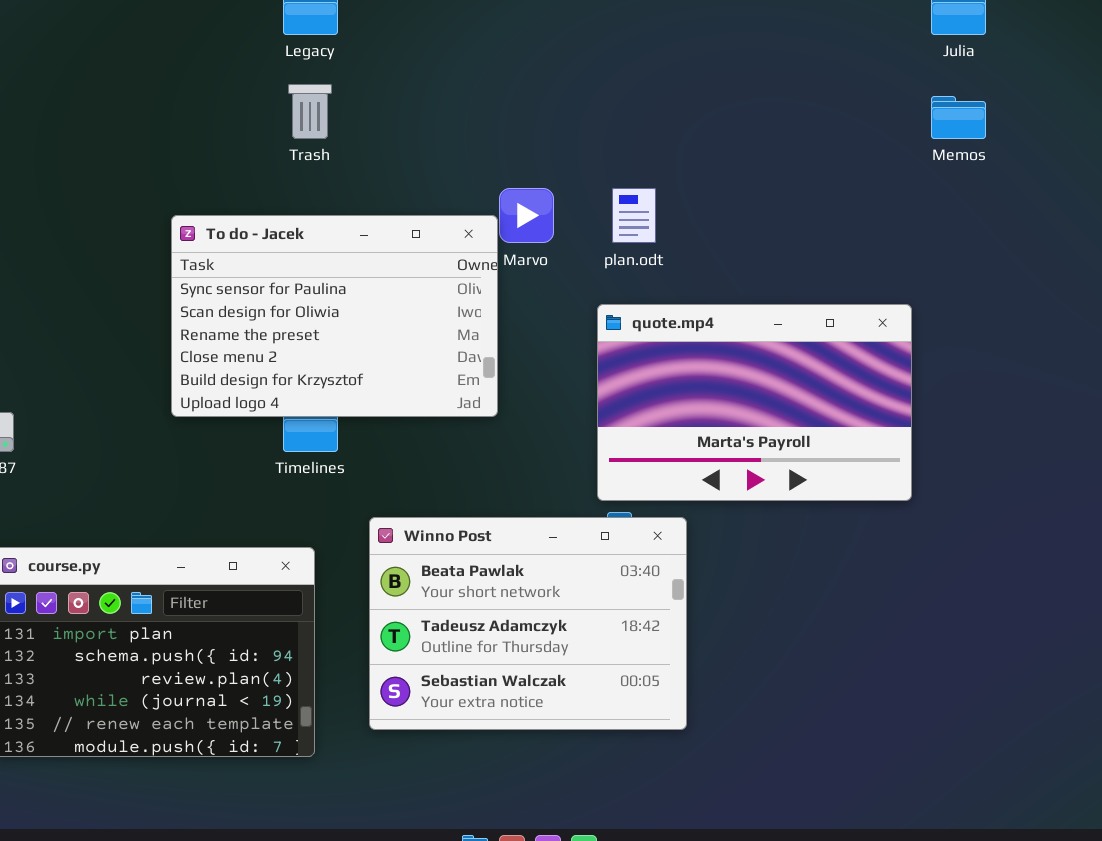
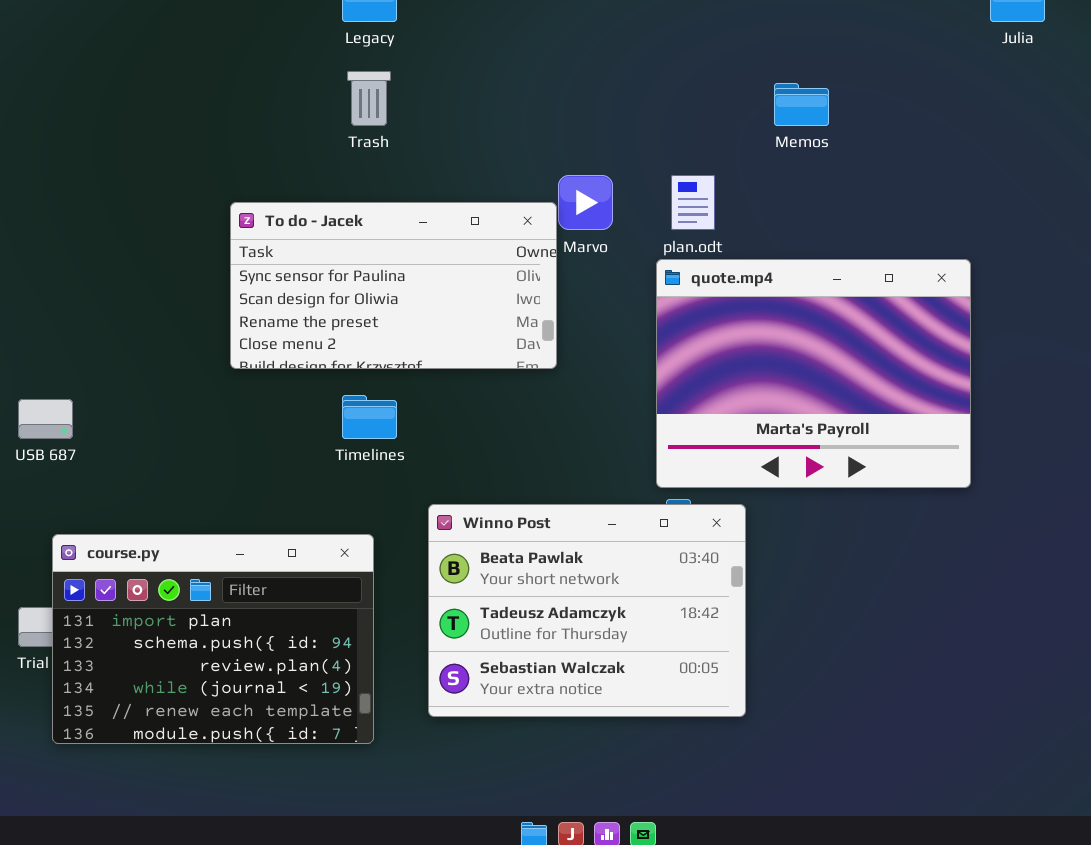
Memos: [931,96,986,139] -> [774,83,829,126], moved
To do - Jacek: [171,215,498,417] -> [230,202,557,369], resized
quote.mp4: [597,304,912,501] -> [656,259,971,488], resized

